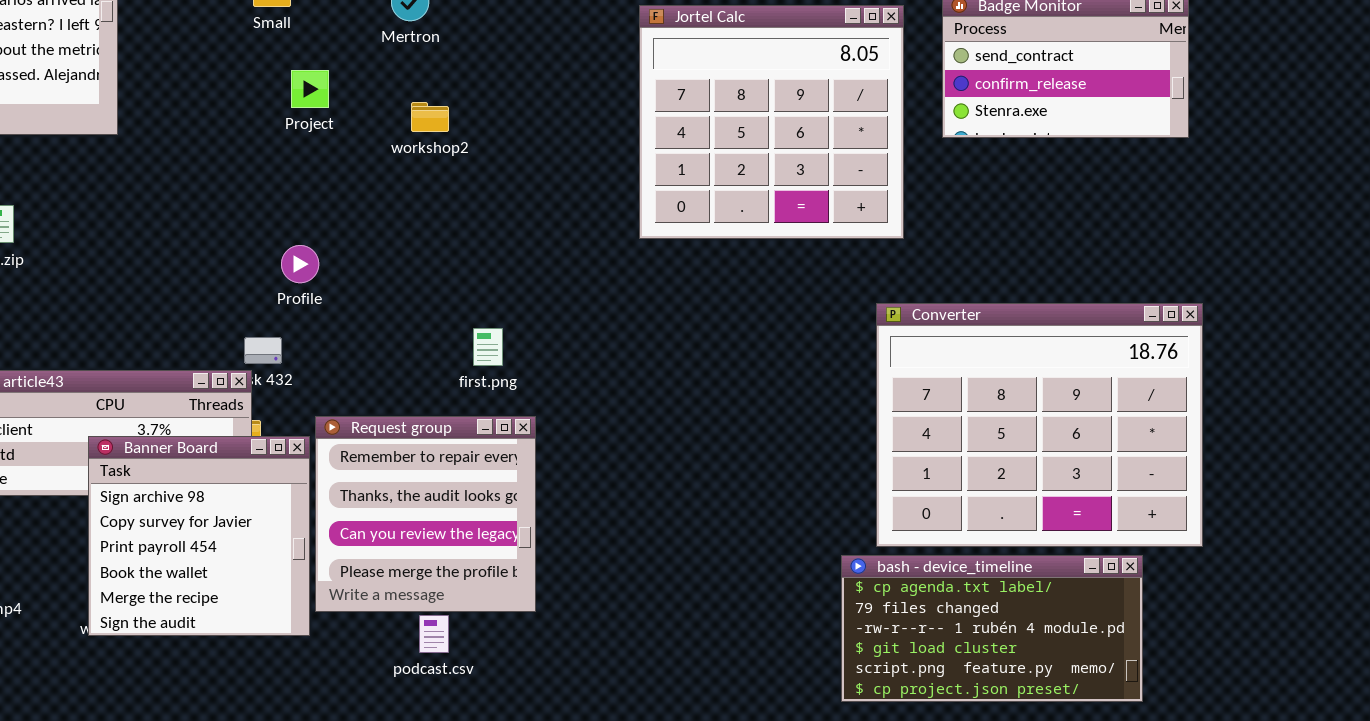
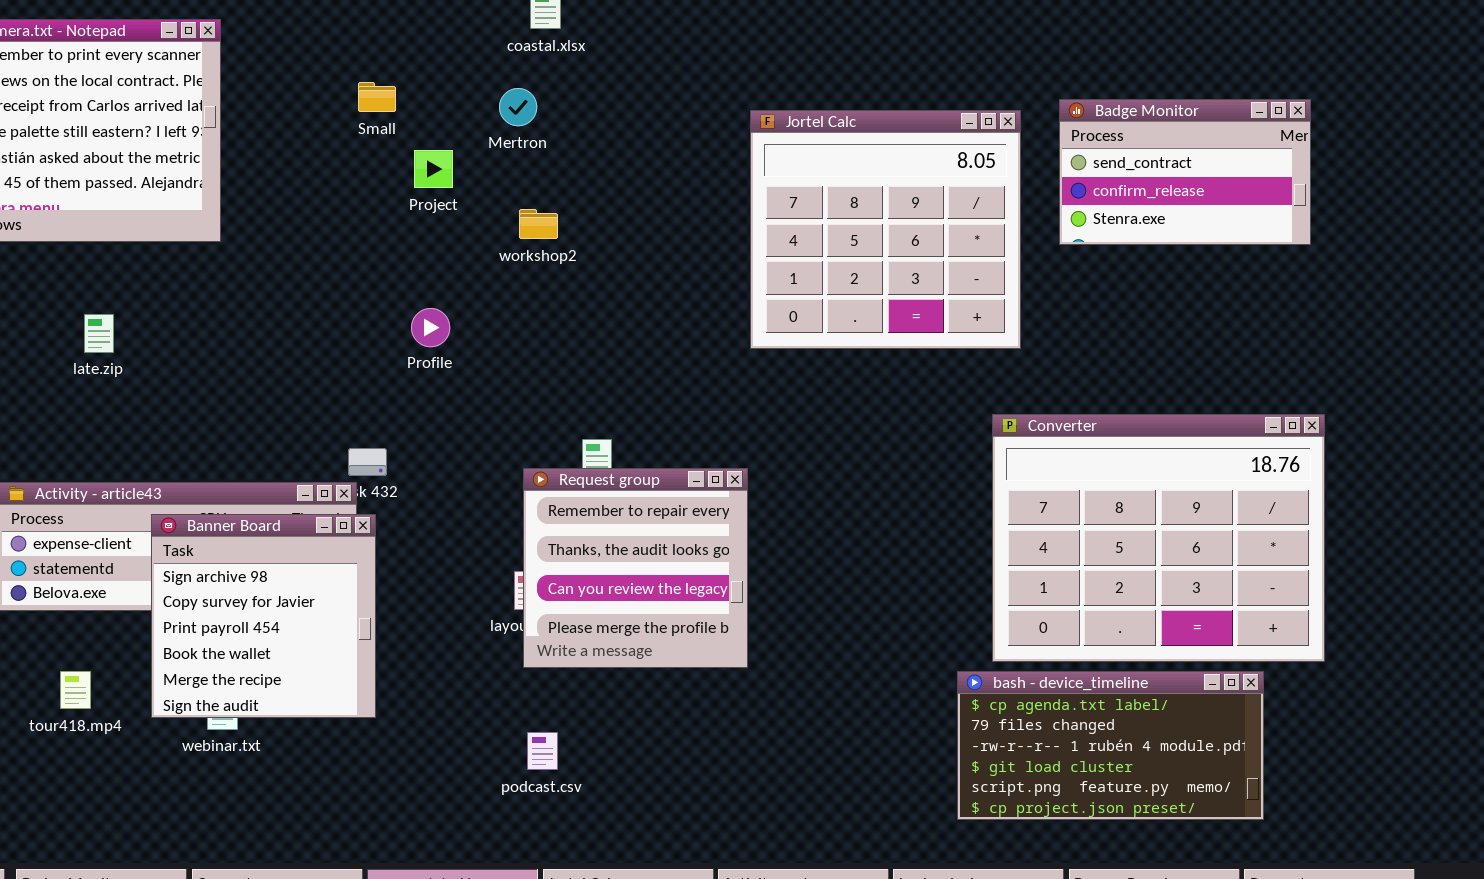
Project: [291,70,329,108] -> [414,150,453,188], moved
Profile: [281,245,319,283] -> [411,308,450,347], moved
Request group: [315,416,536,612] -> [523,468,748,668], moved
Banner Board: [88,436,310,636] -> [151,514,376,718], moved

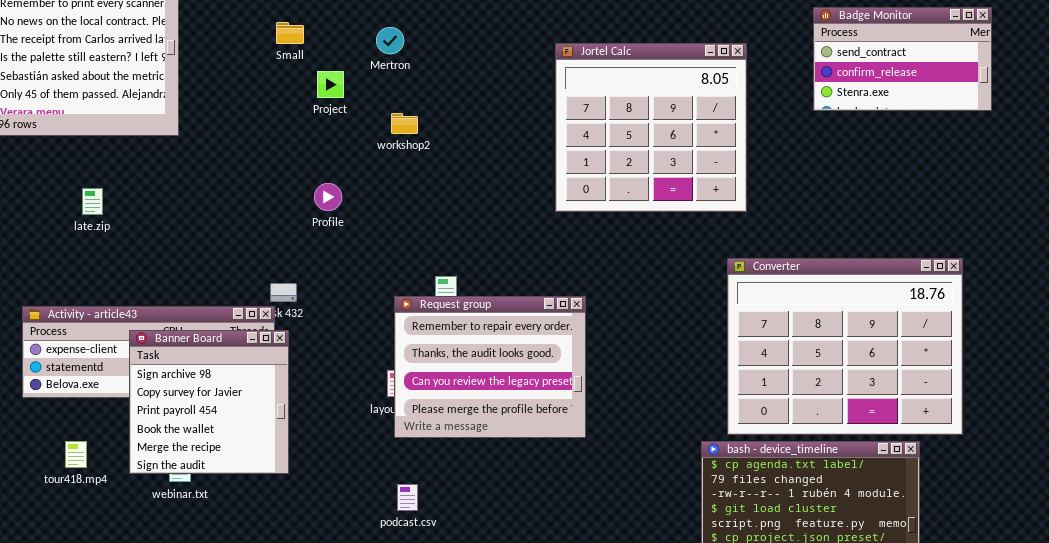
Badge Monitor: [1059,99,1311,245] -> [813,7,992,111], moved
Request group: [523,468,748,668] -> [394,296,586,438], resized

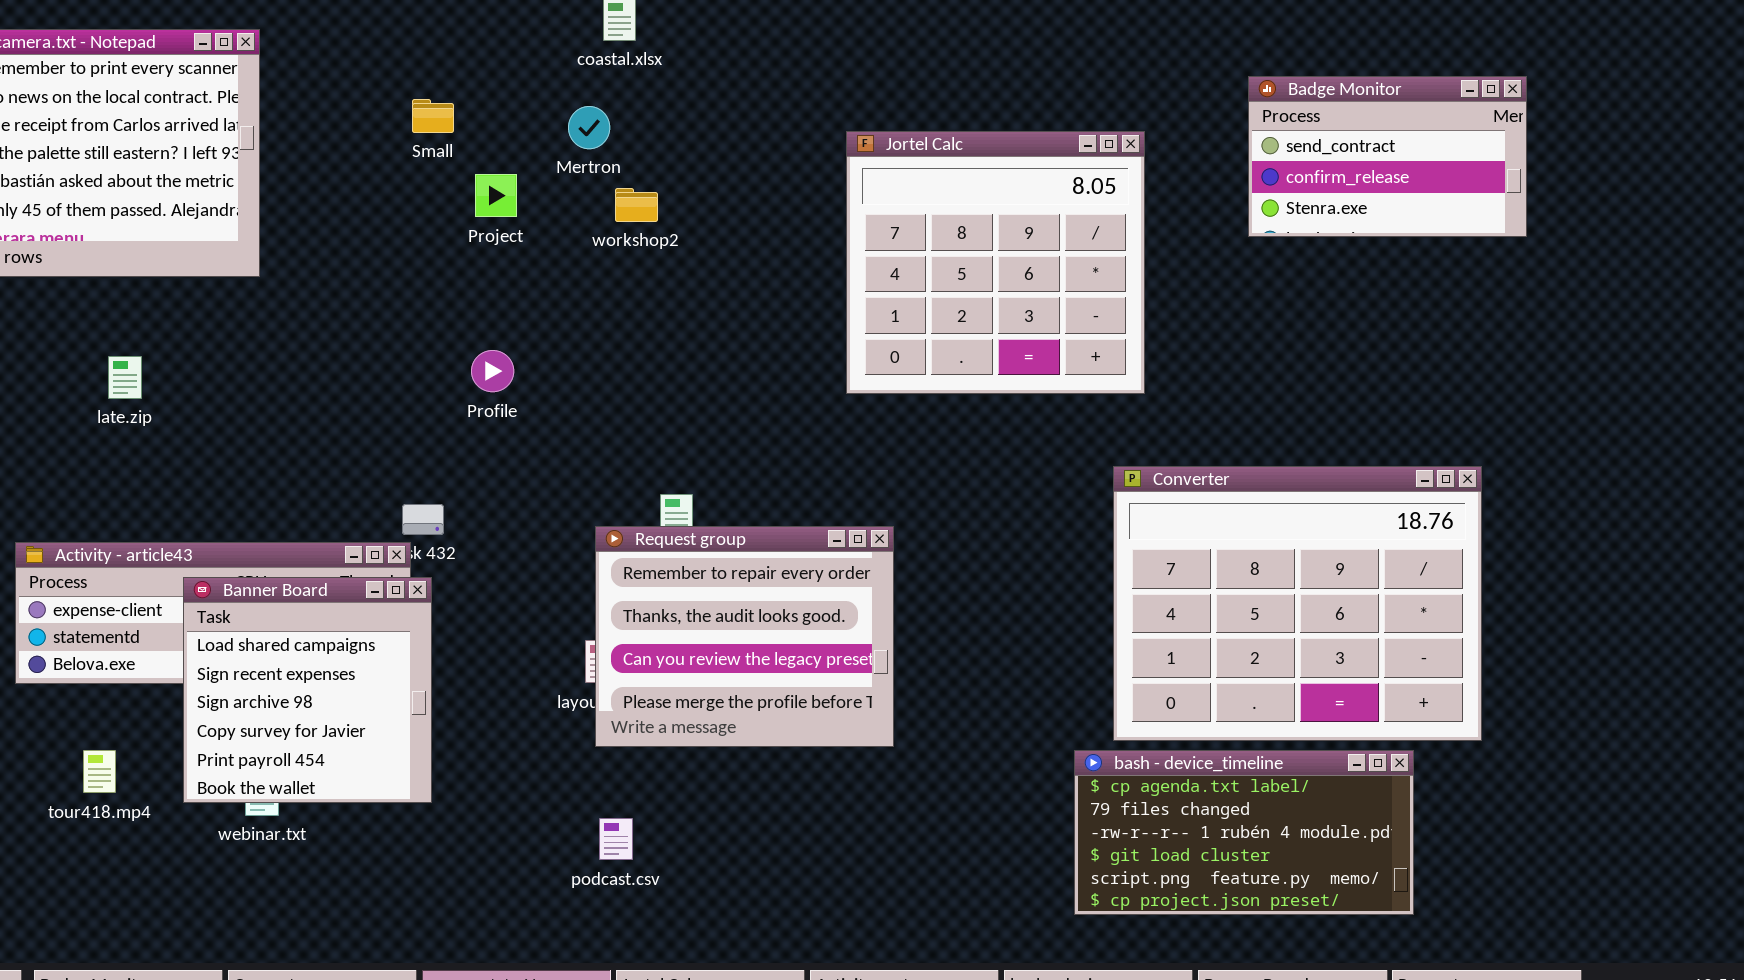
workshop2: [391,113,418,134] -> [615,188,658,222], moved
Banner Board: [129,330,289,474] -> [183,577,432,803], scrolled up 2 rows

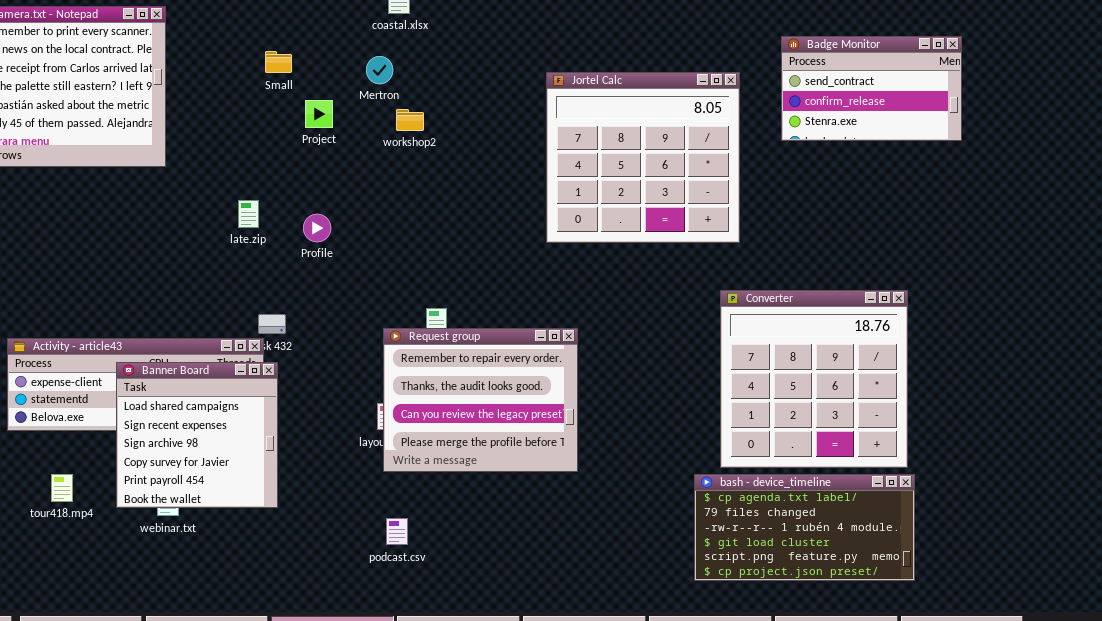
Badge Monitor: [1248,76,1527,237] -> [781,36,962,141], moved
late.zip: [108,356,142,399] -> [238,200,259,228], moved
Converter: [1113,466,1482,741] -> [720,290,908,468], resized

